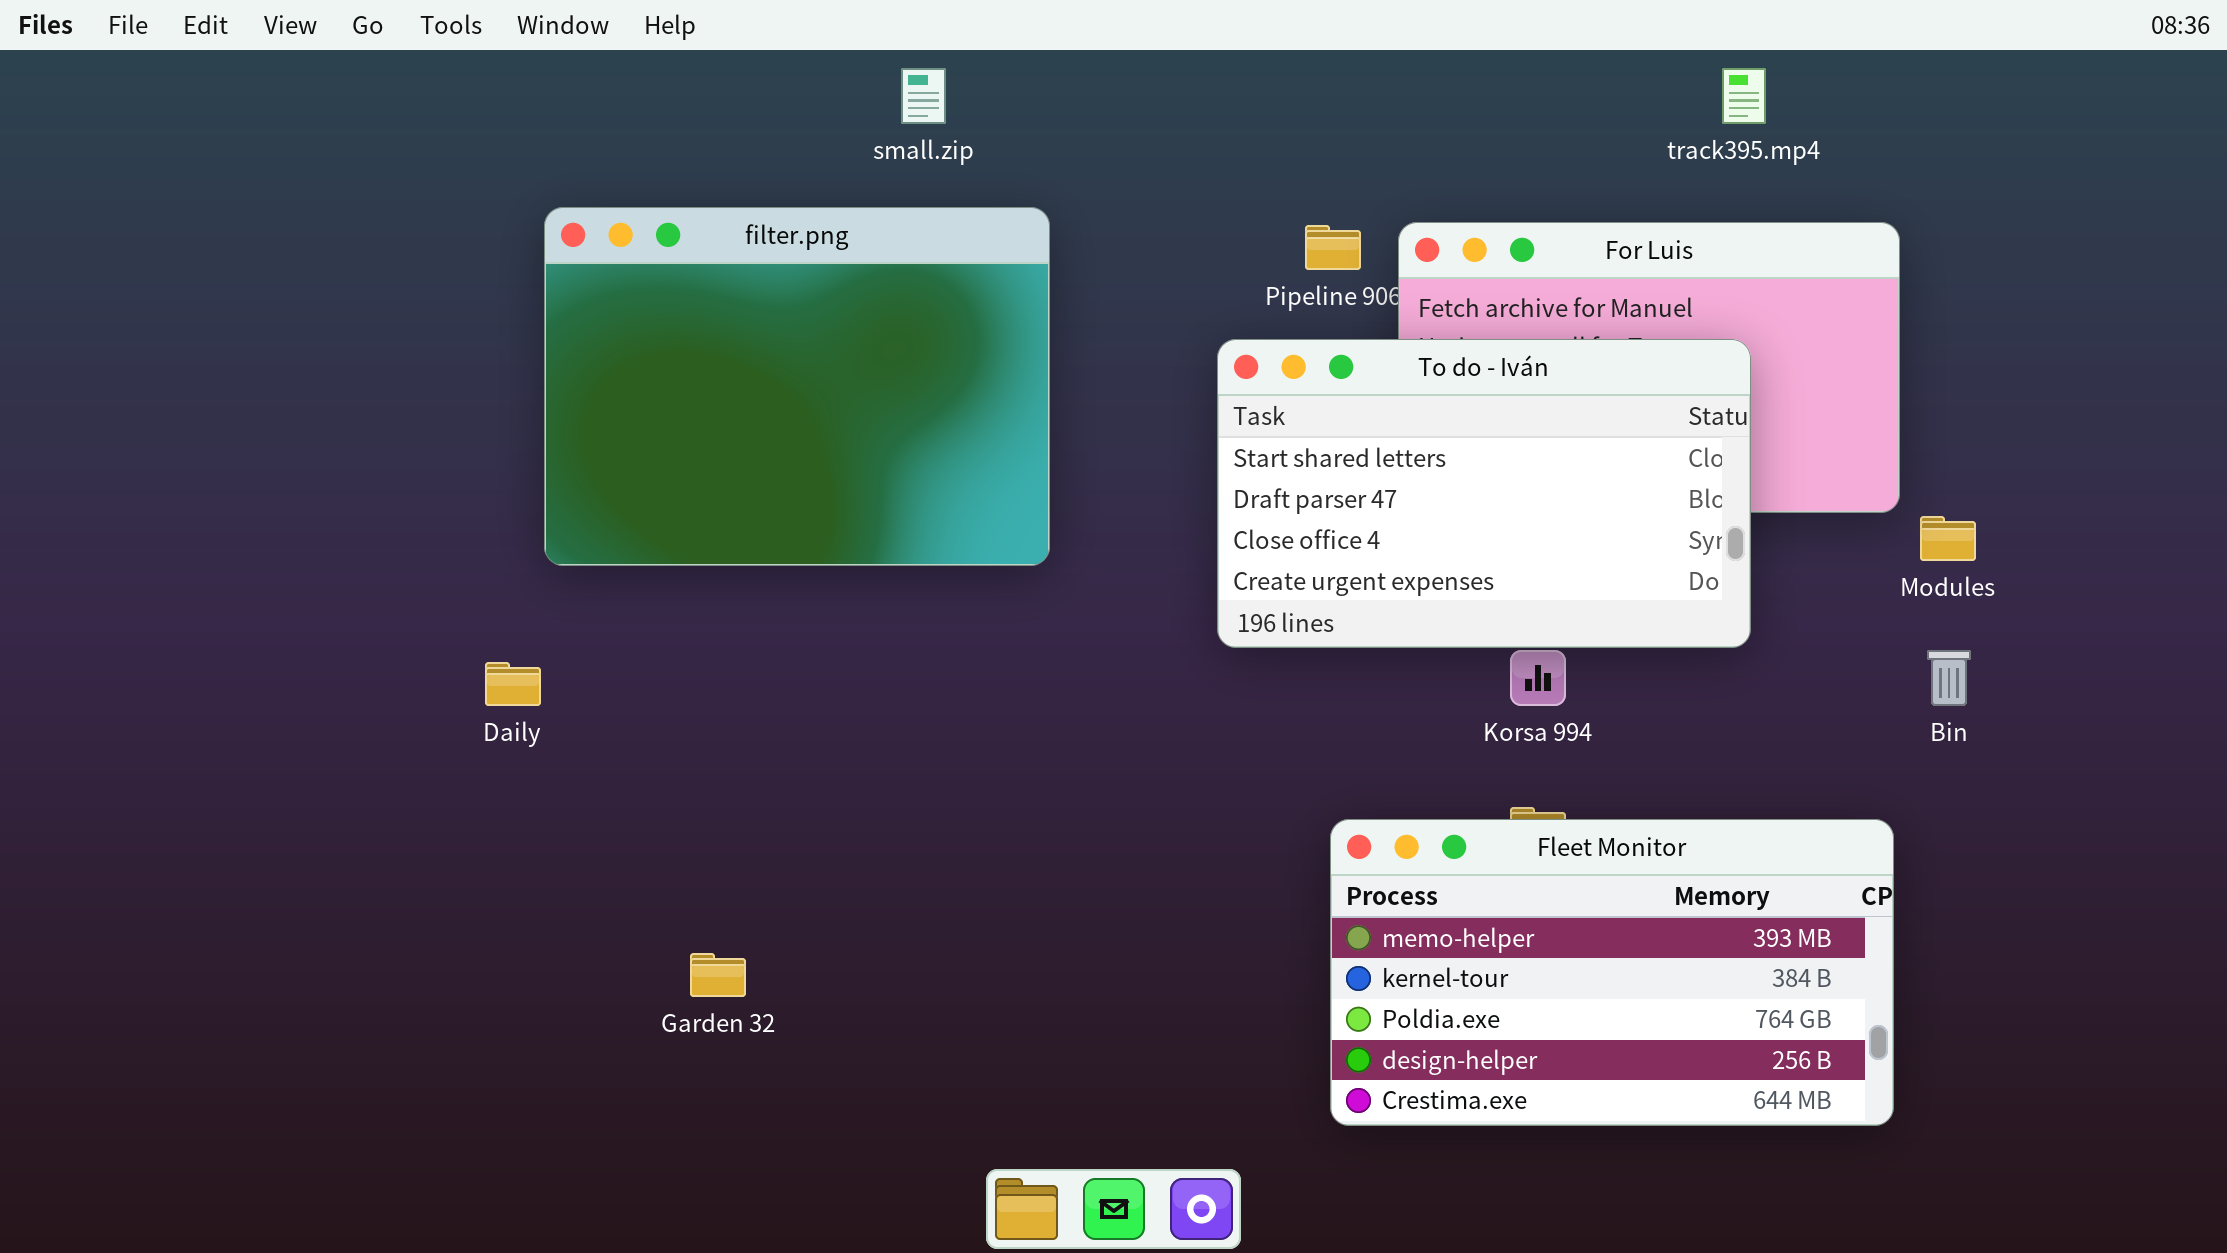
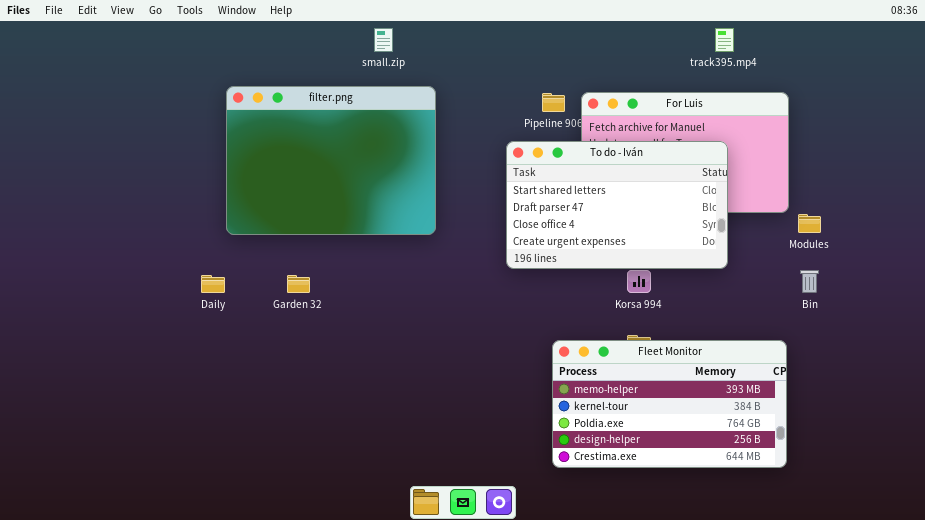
Garden 32: [690,953,746,997] -> [287,275,310,293], moved

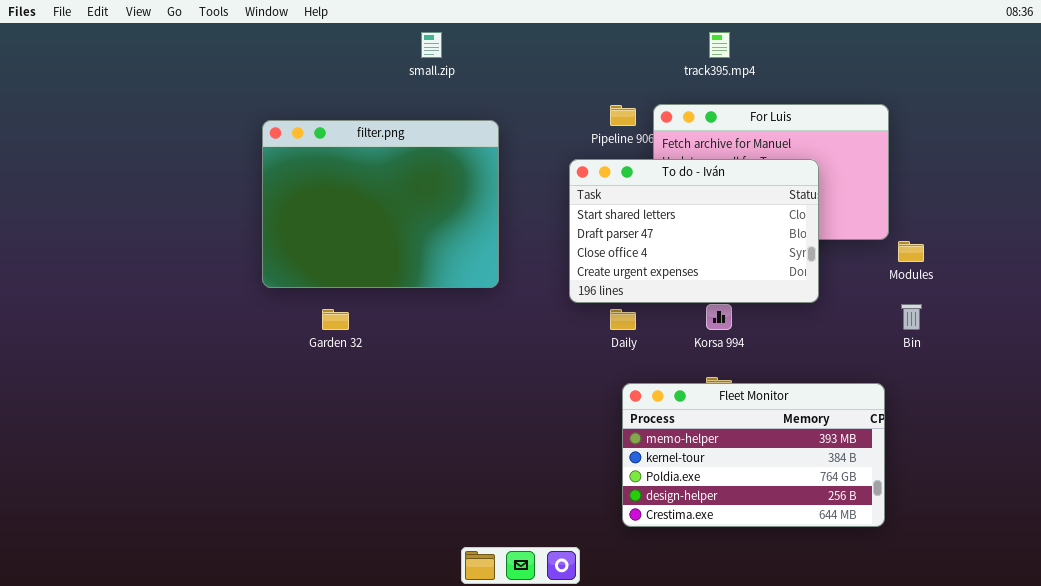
track395.mp4: [715,28,734,52] -> [709,32,730,58], moved
filter.png: [226,86,436,235] -> [262,120,499,288], moved
Daily: [201,275,225,293] -> [610,309,636,330], moved

